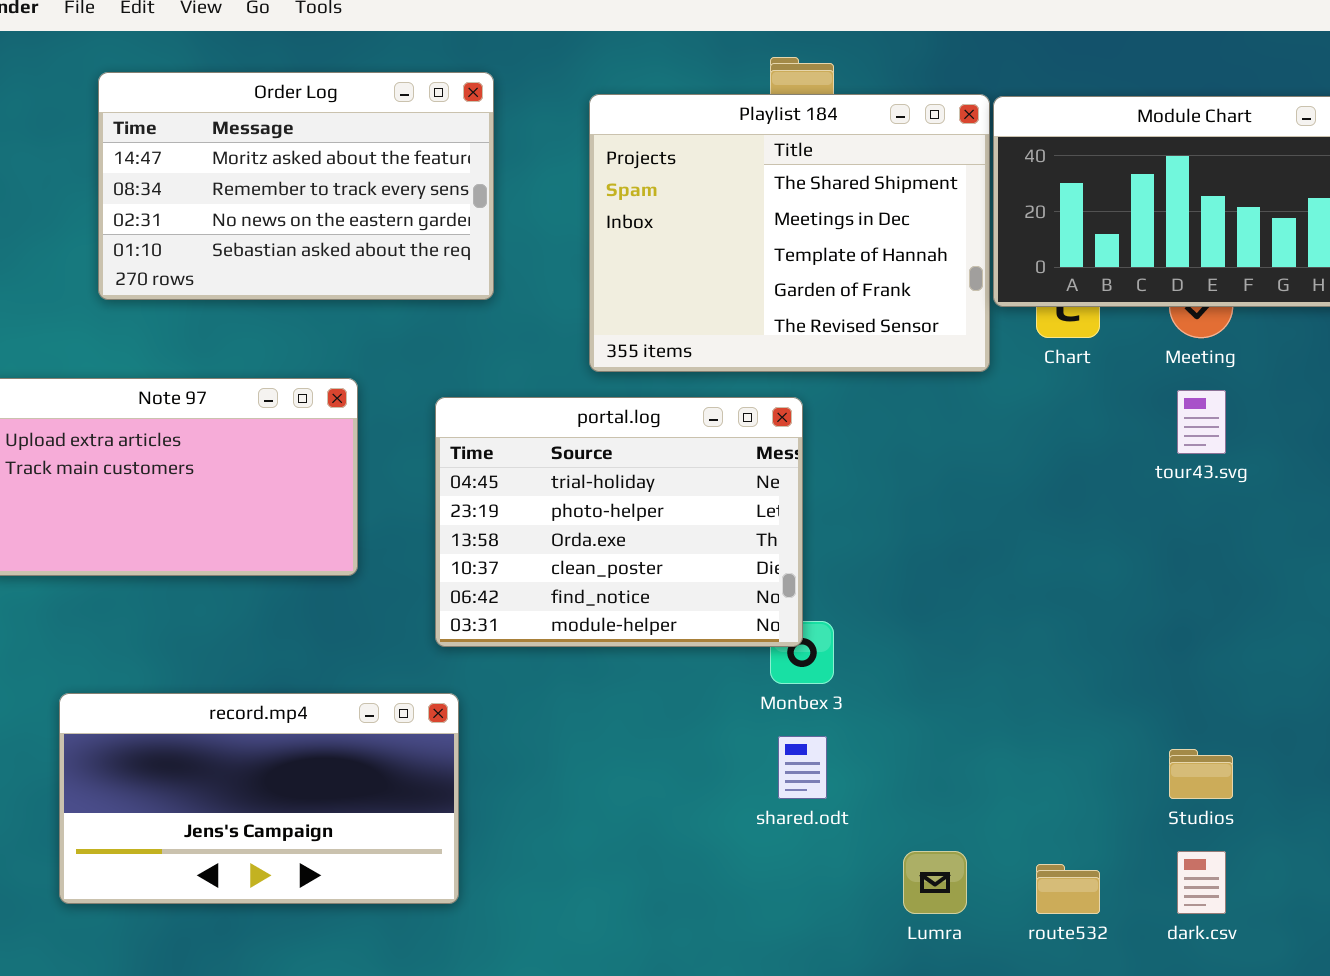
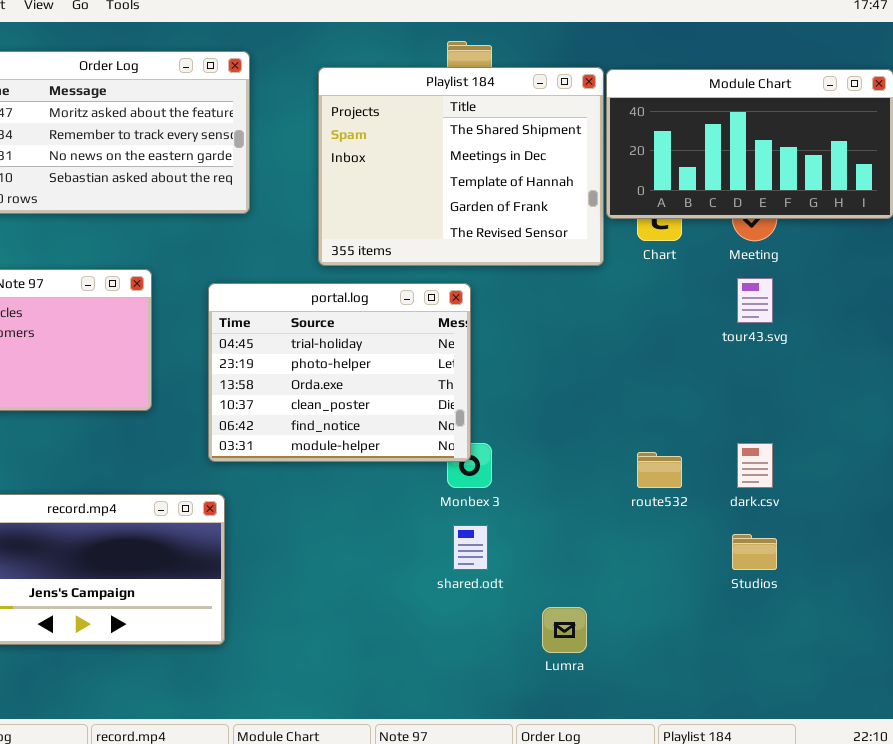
dark.csv: [1177,851,1226,914] -> [737,443,773,488], moved
route532: [1036,864,1100,914] -> [637,452,682,488], moved

